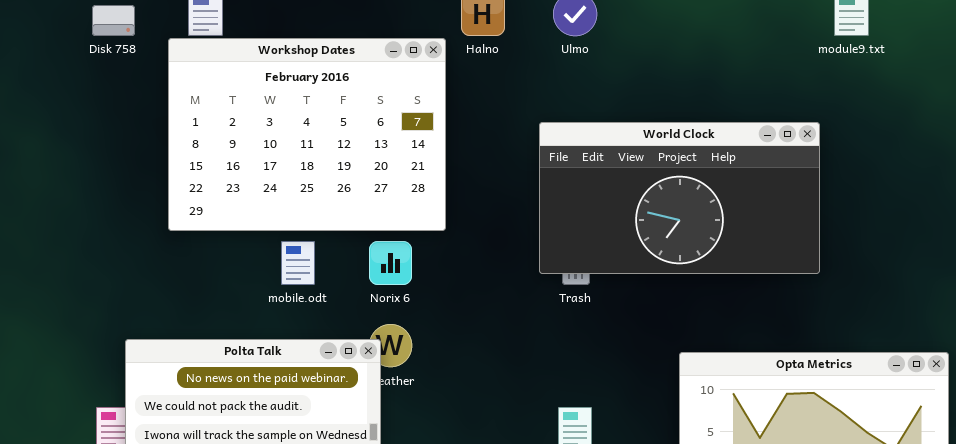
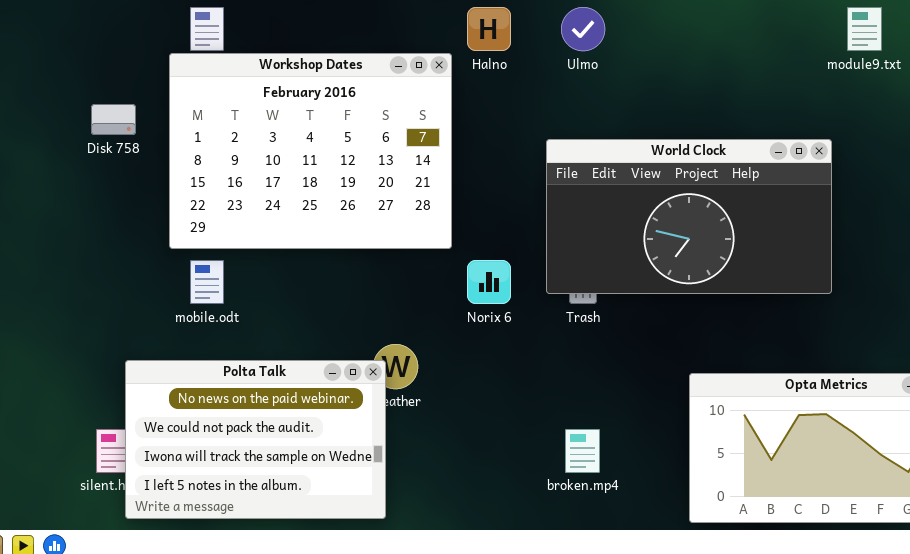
Disk 758: [92,5,135,36] -> [91,104,136,135], moved
mobile.odt: [281,241,315,285] -> [190,260,224,304], moved
Norix 6: [369,241,412,285] -> [467,260,511,304], moved

